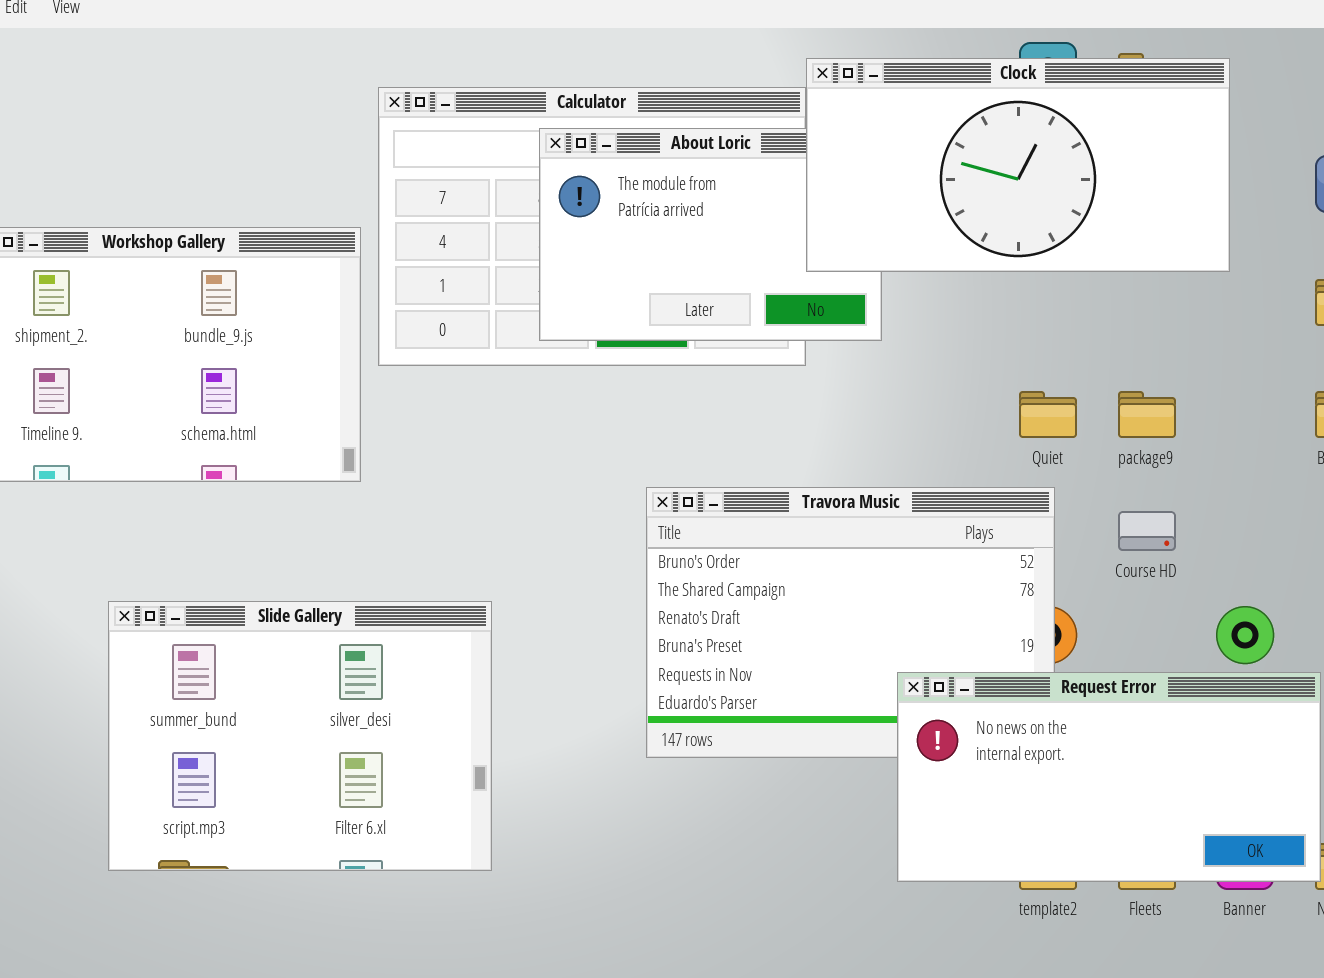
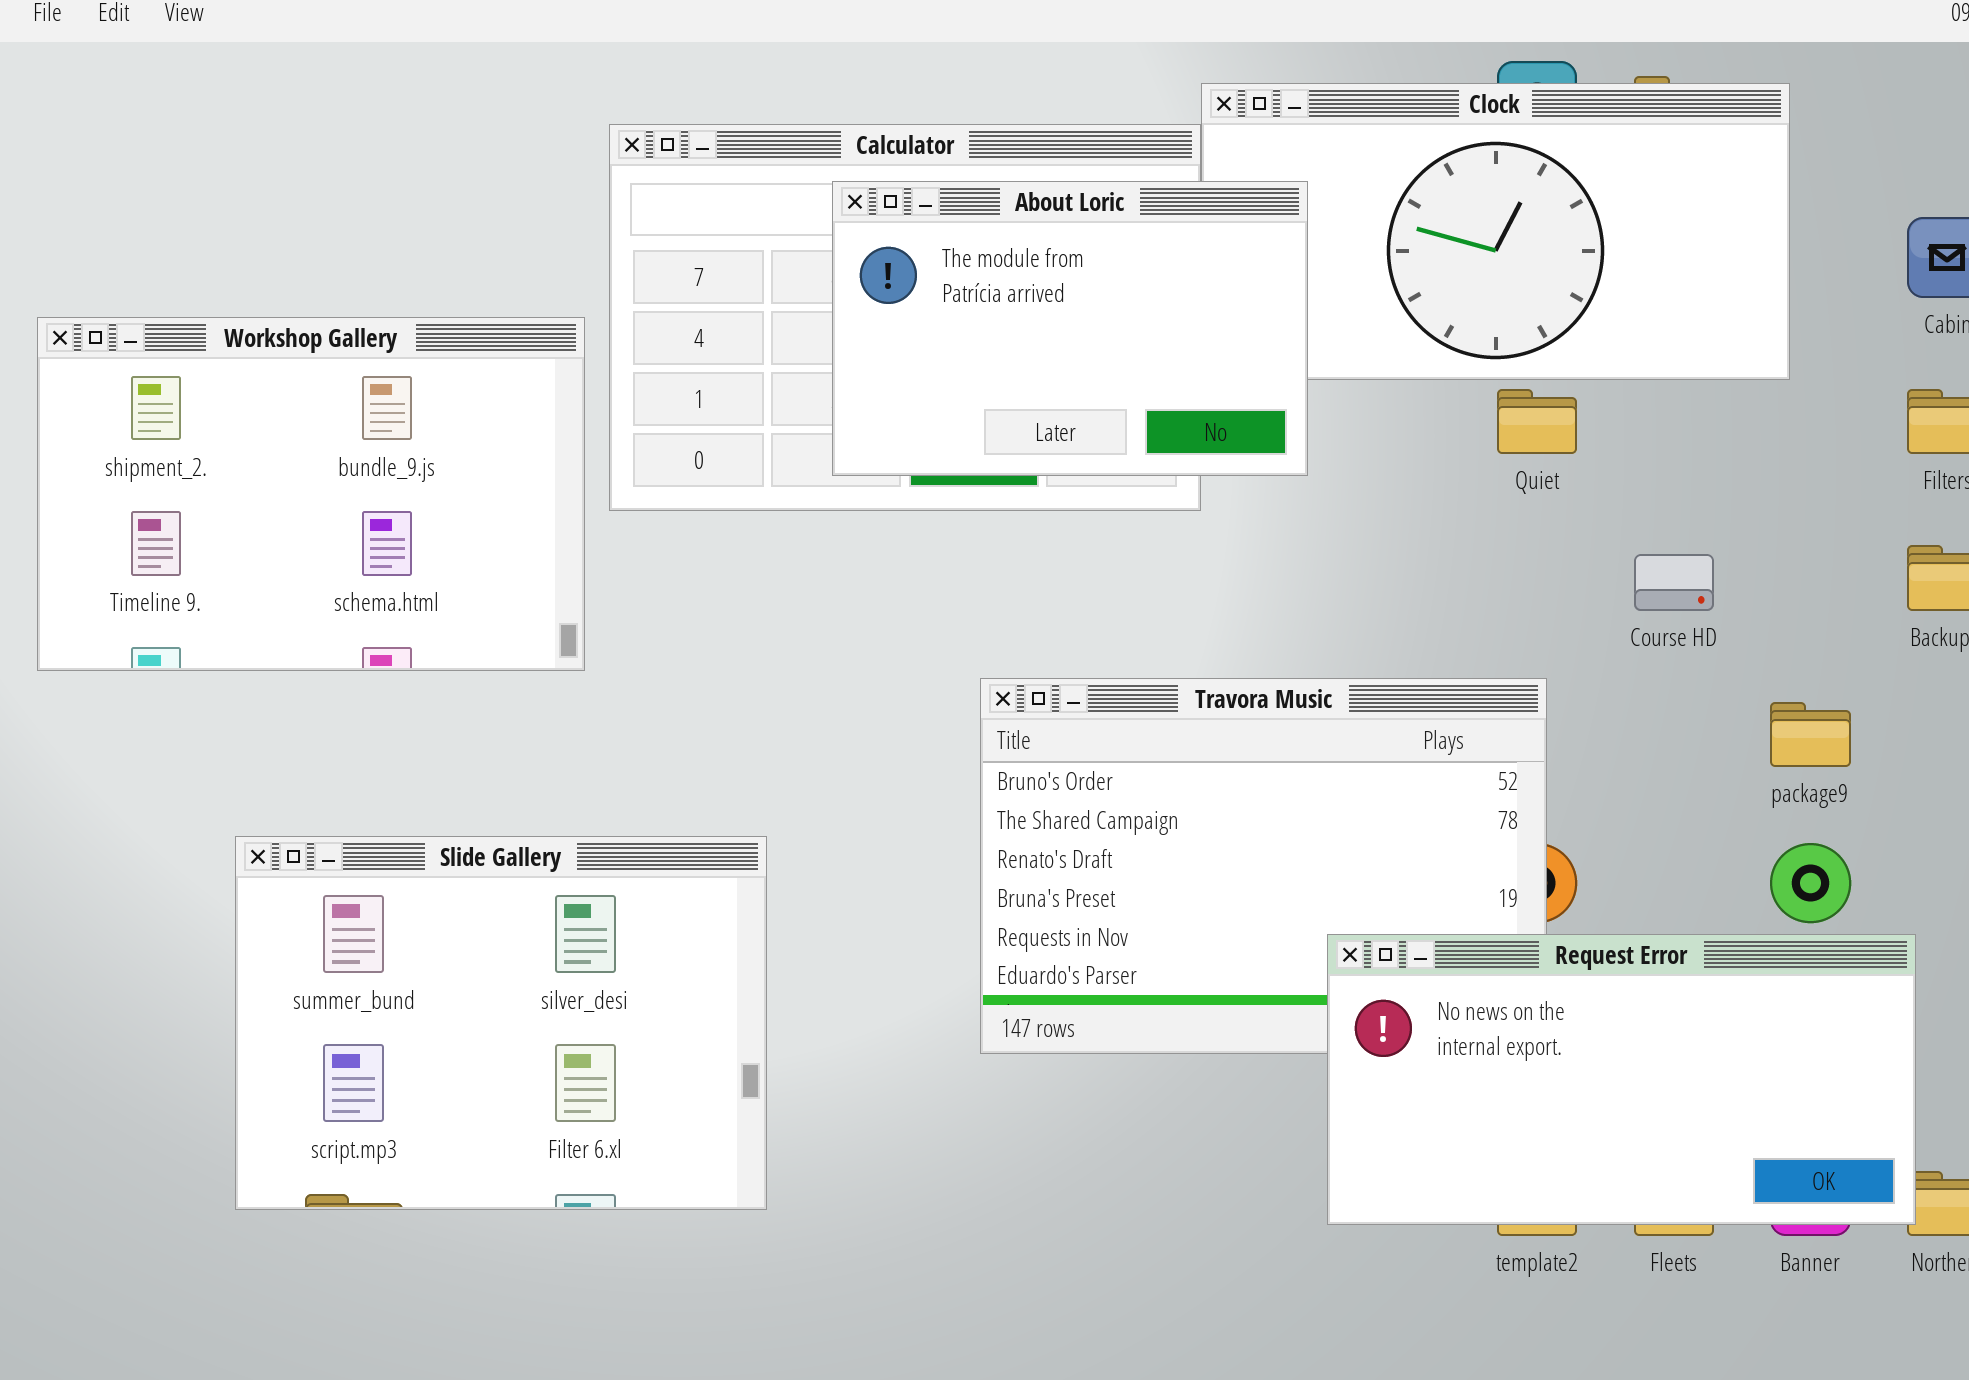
About Loric: [539,128,882,341] -> [832,181,1308,476], raised
Quiet: [1019,391,1077,438] -> [1497,389,1577,454], moved
package9: [1118,391,1176,438] -> [1770,702,1851,767], moved
Course HD: [1118,511,1176,551] -> [1634,554,1714,611], moved

